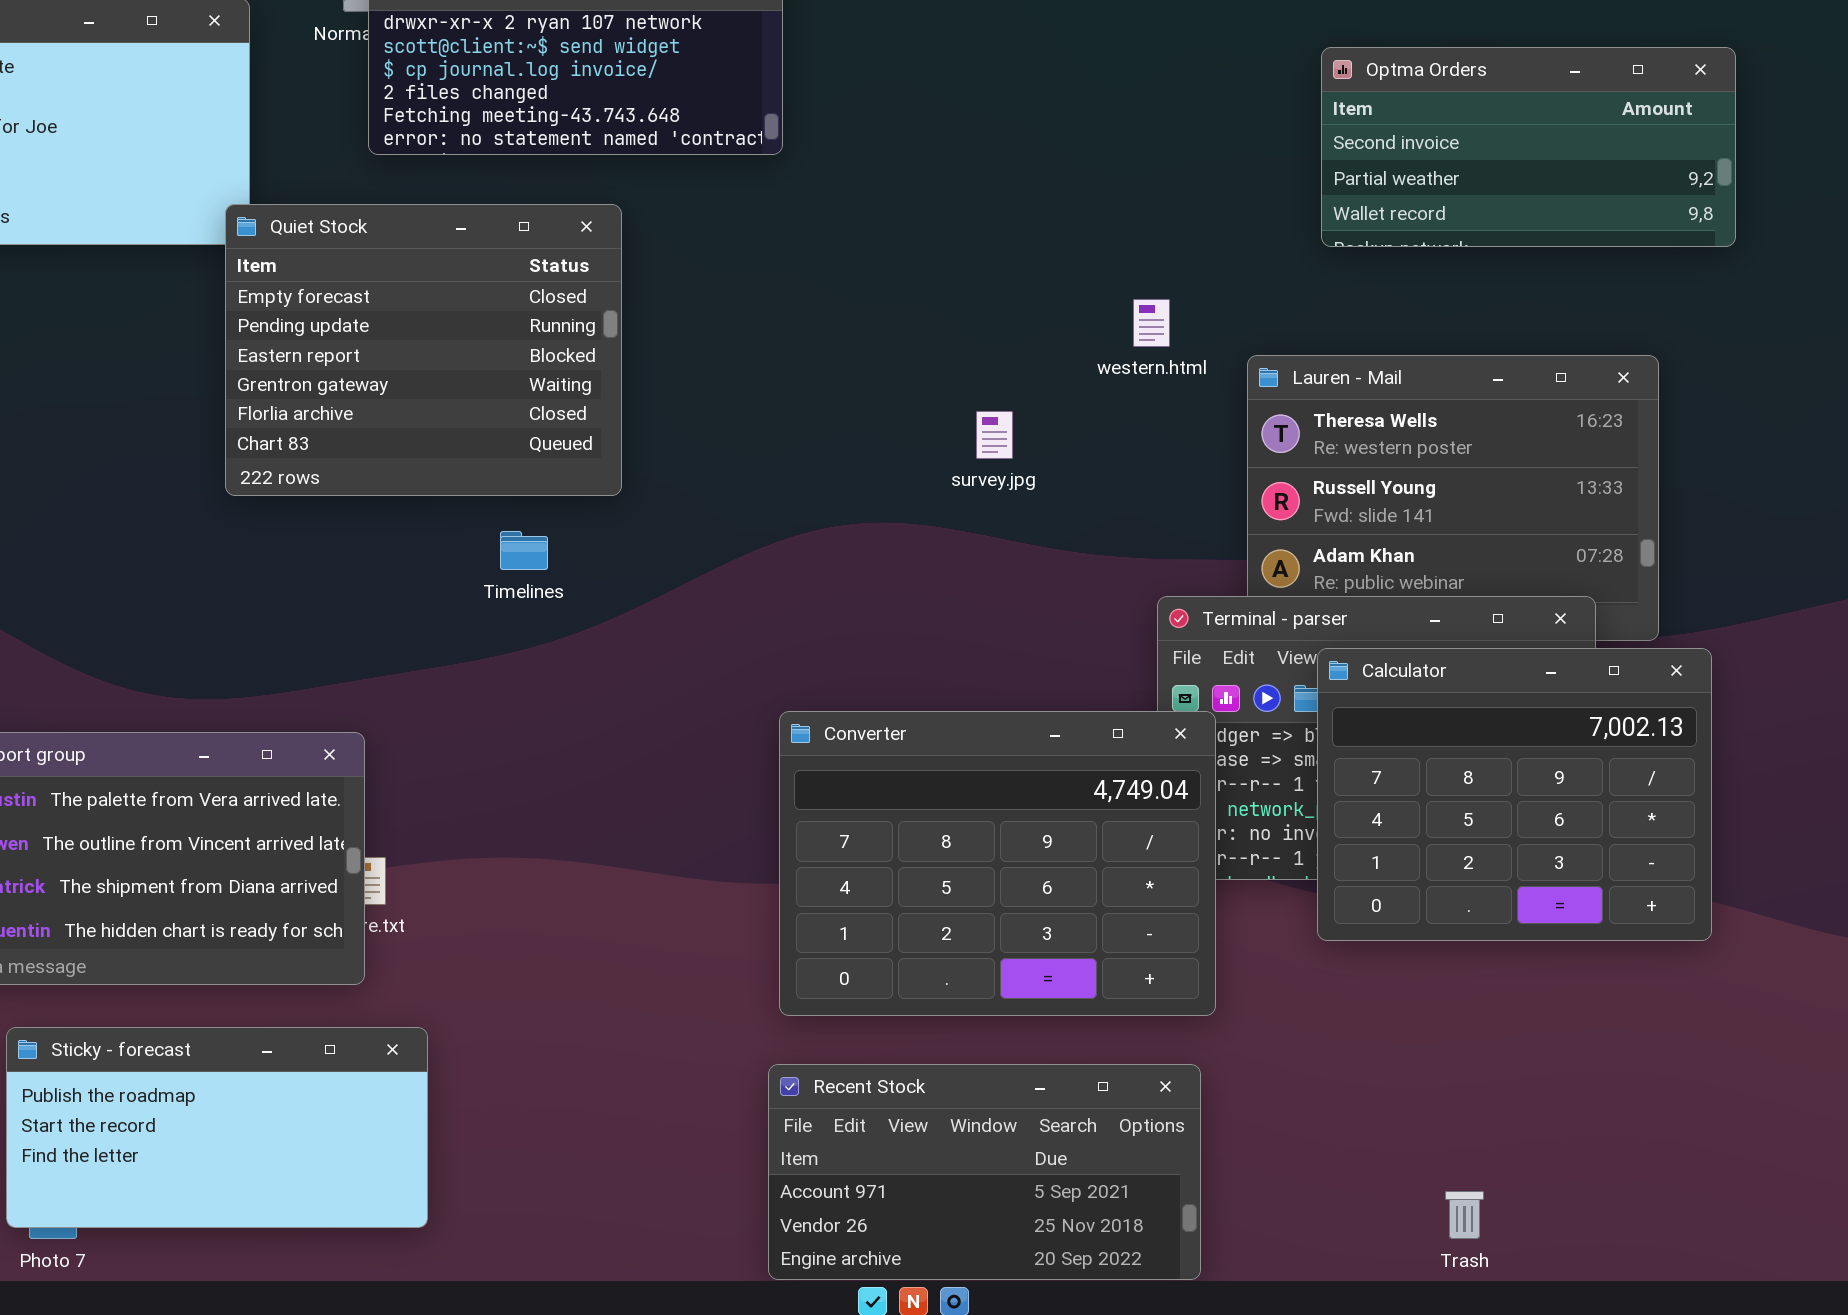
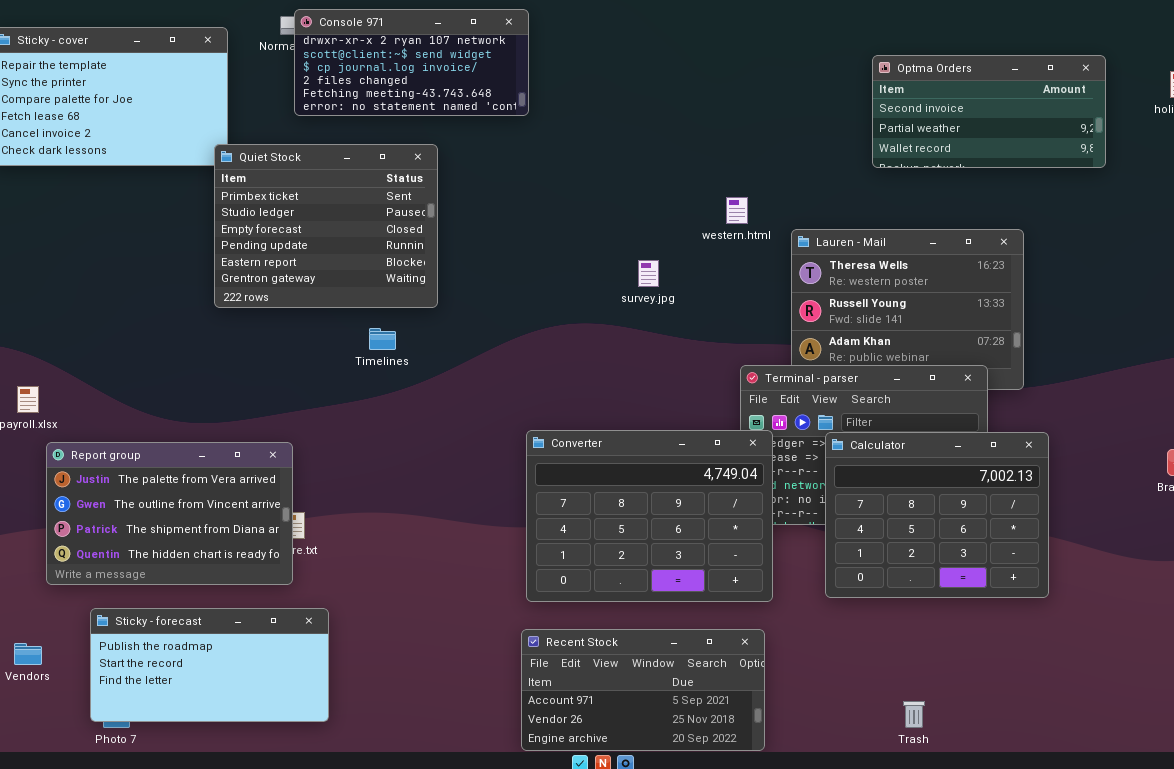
Optma Orders: [1321,47,1736,247] -> [872,55,1106,168], moved
Quiet Stock: [225,204,622,496] -> [214,144,438,308], scrolled up 2 rows
Calculator: [1317,648,1712,941] -> [825,432,1049,598], moved

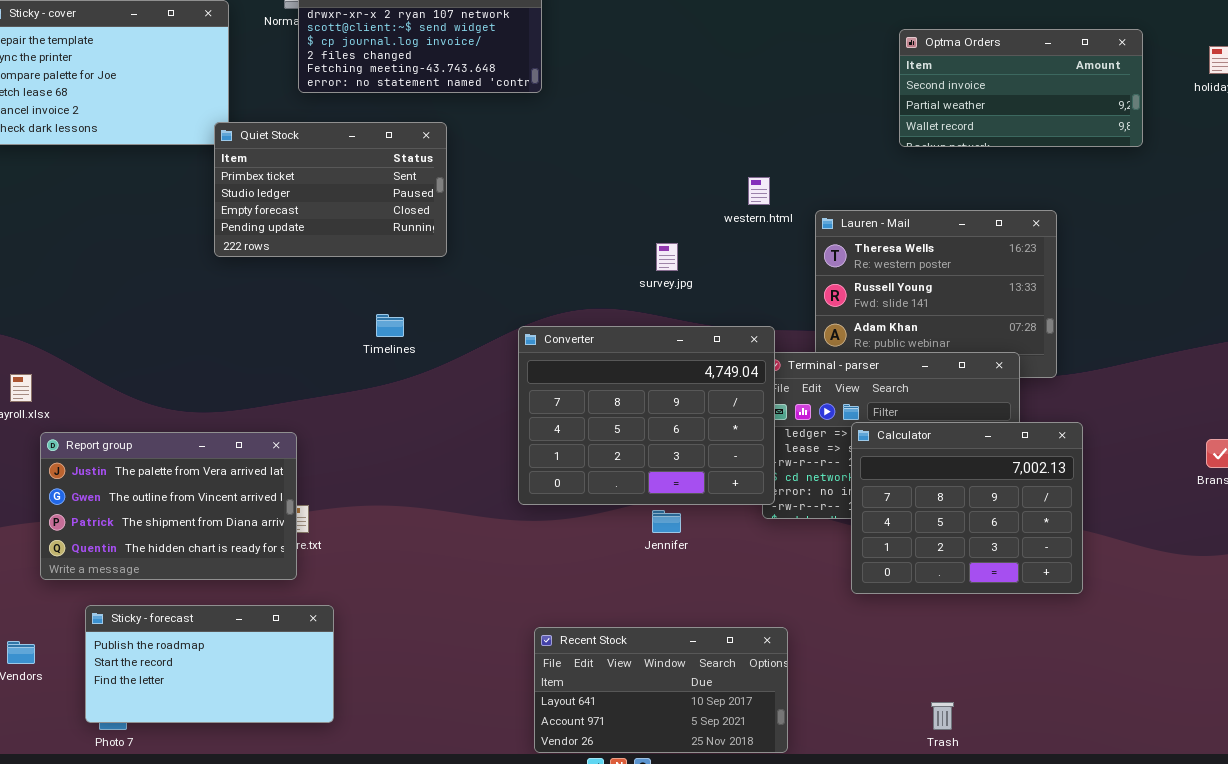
Quiet Stock: [214,144,438,308] -> [214,122,447,257], resized
Converter: [526,430,773,602] -> [518,326,775,505], moved
Recent Stock: [521,629,765,751] -> [534,627,788,753], scrolled up 1 row

